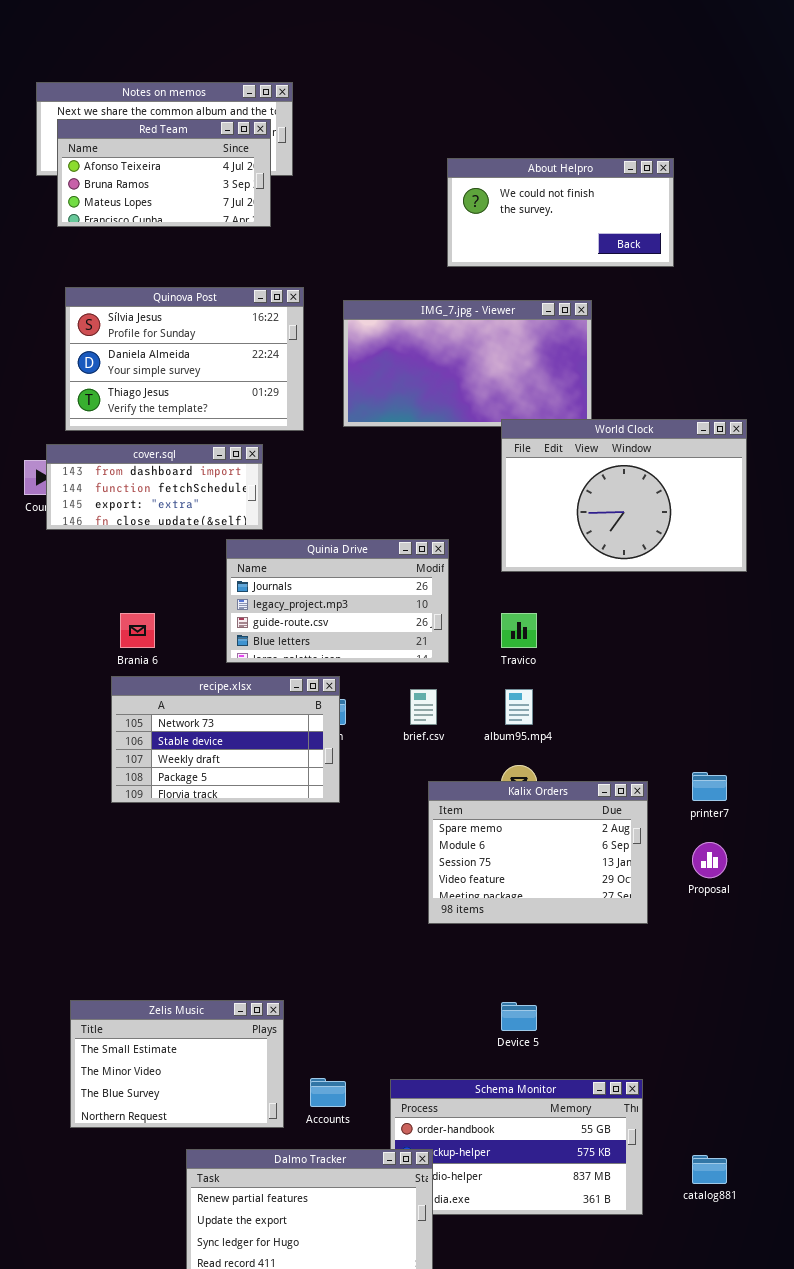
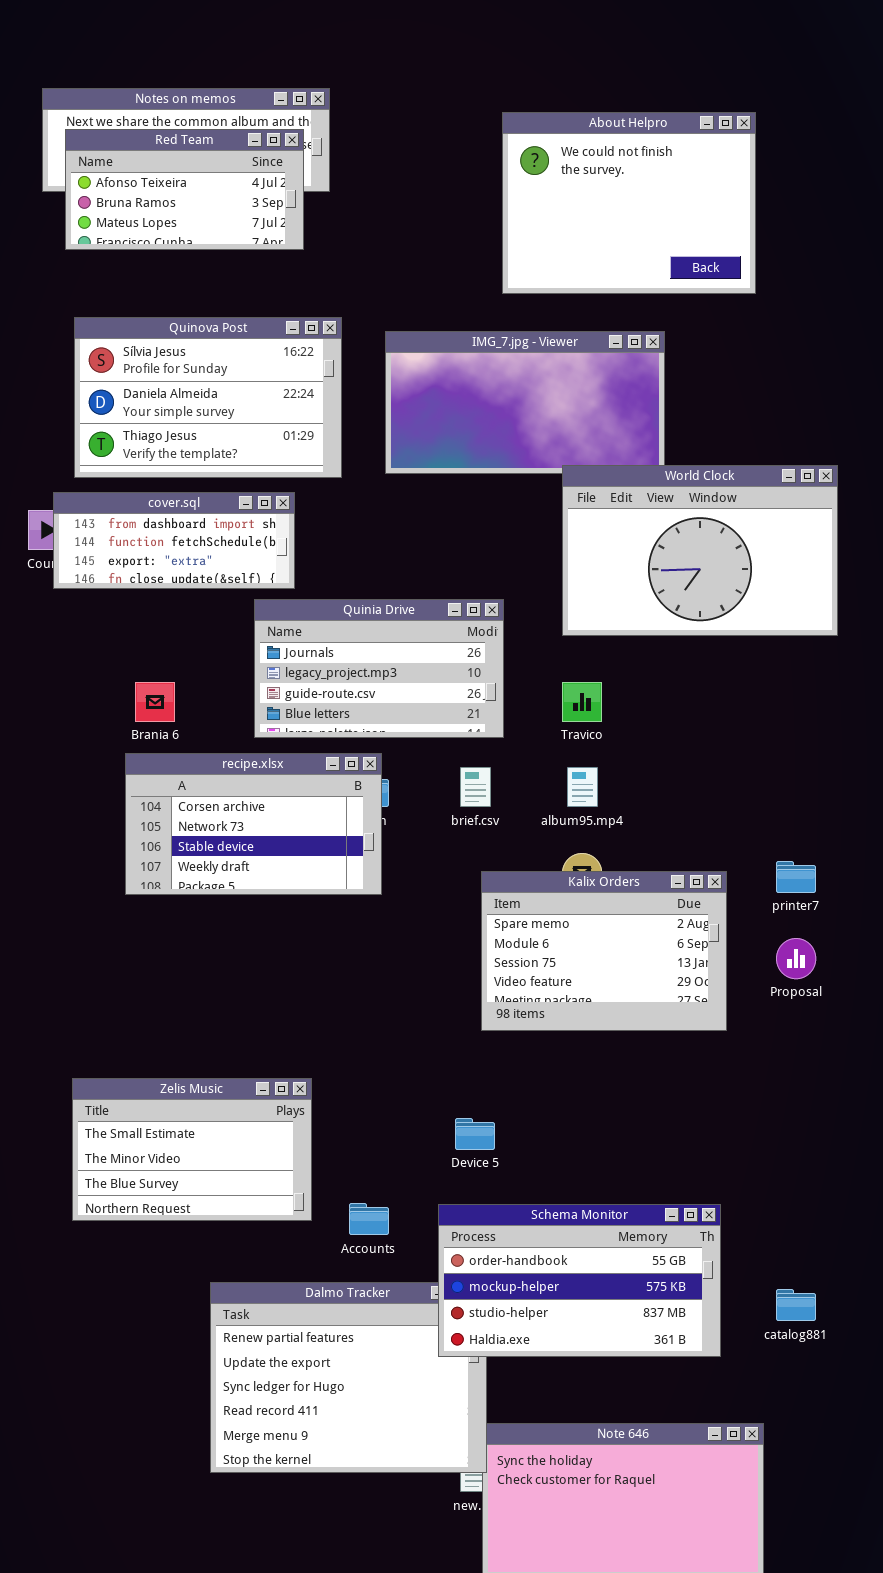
About Helpro: [447,158,674,267] -> [502,112,756,294], resized
recipe.xlsx: [111,676,340,803] -> [125,753,382,895], scrolled up 1 row
Zelis Music: [70,1000,284,1128] -> [72,1078,312,1221], moved
Device 5: [501,1002,537,1031] -> [455,1118,495,1150], moved
Schema Monitor: [390,1079,643,1215] -> [438,1204,721,1357], raised

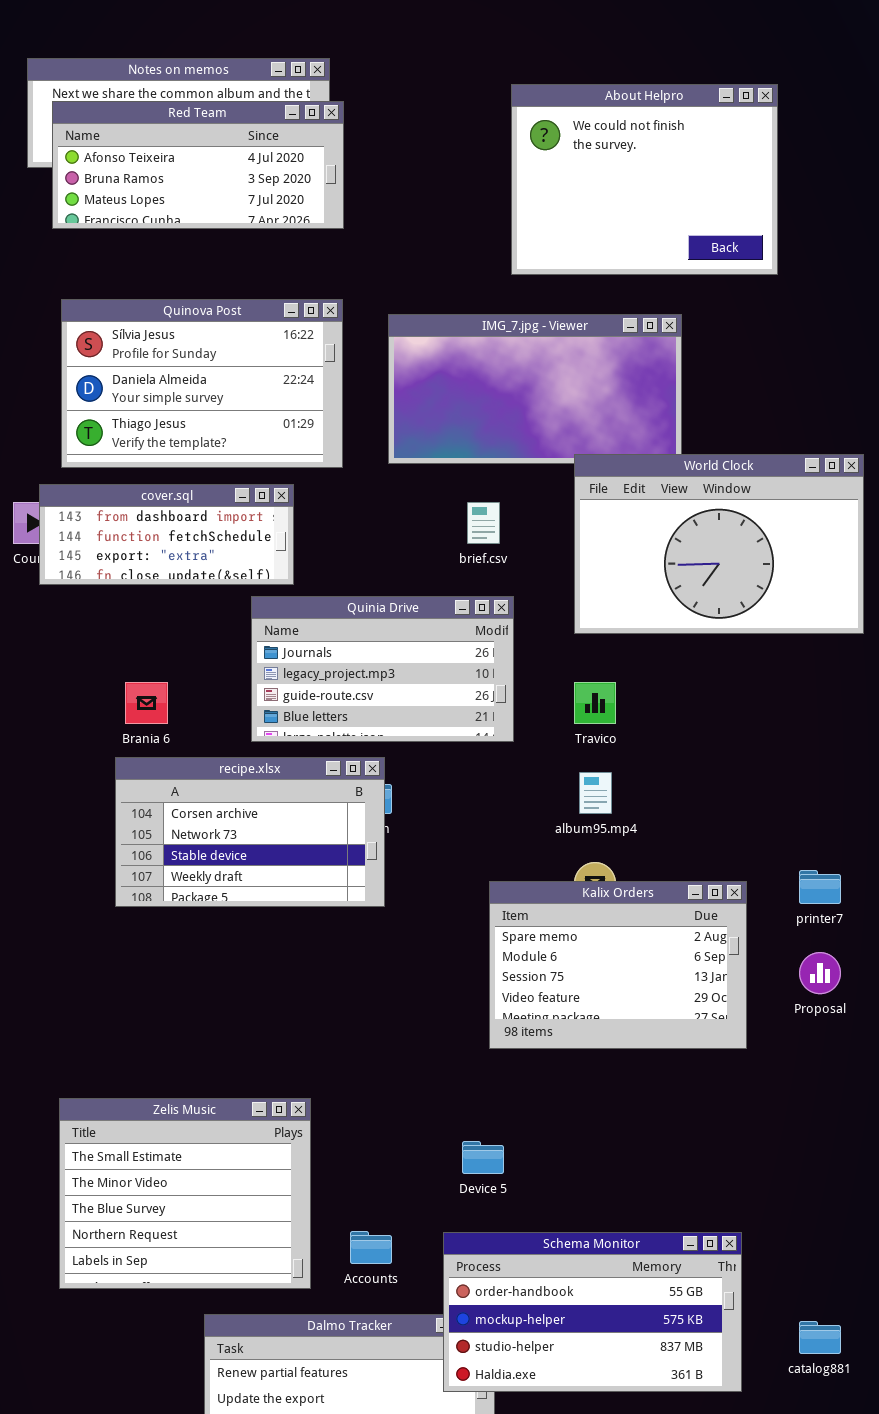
Red Team: [65,129,304,250] -> [52,101,344,229], resized
brief.csv: [460,767,491,807] -> [467,502,500,544], moved
Zelis Music: [72,1078,312,1221] -> [59,1098,311,1289], resized

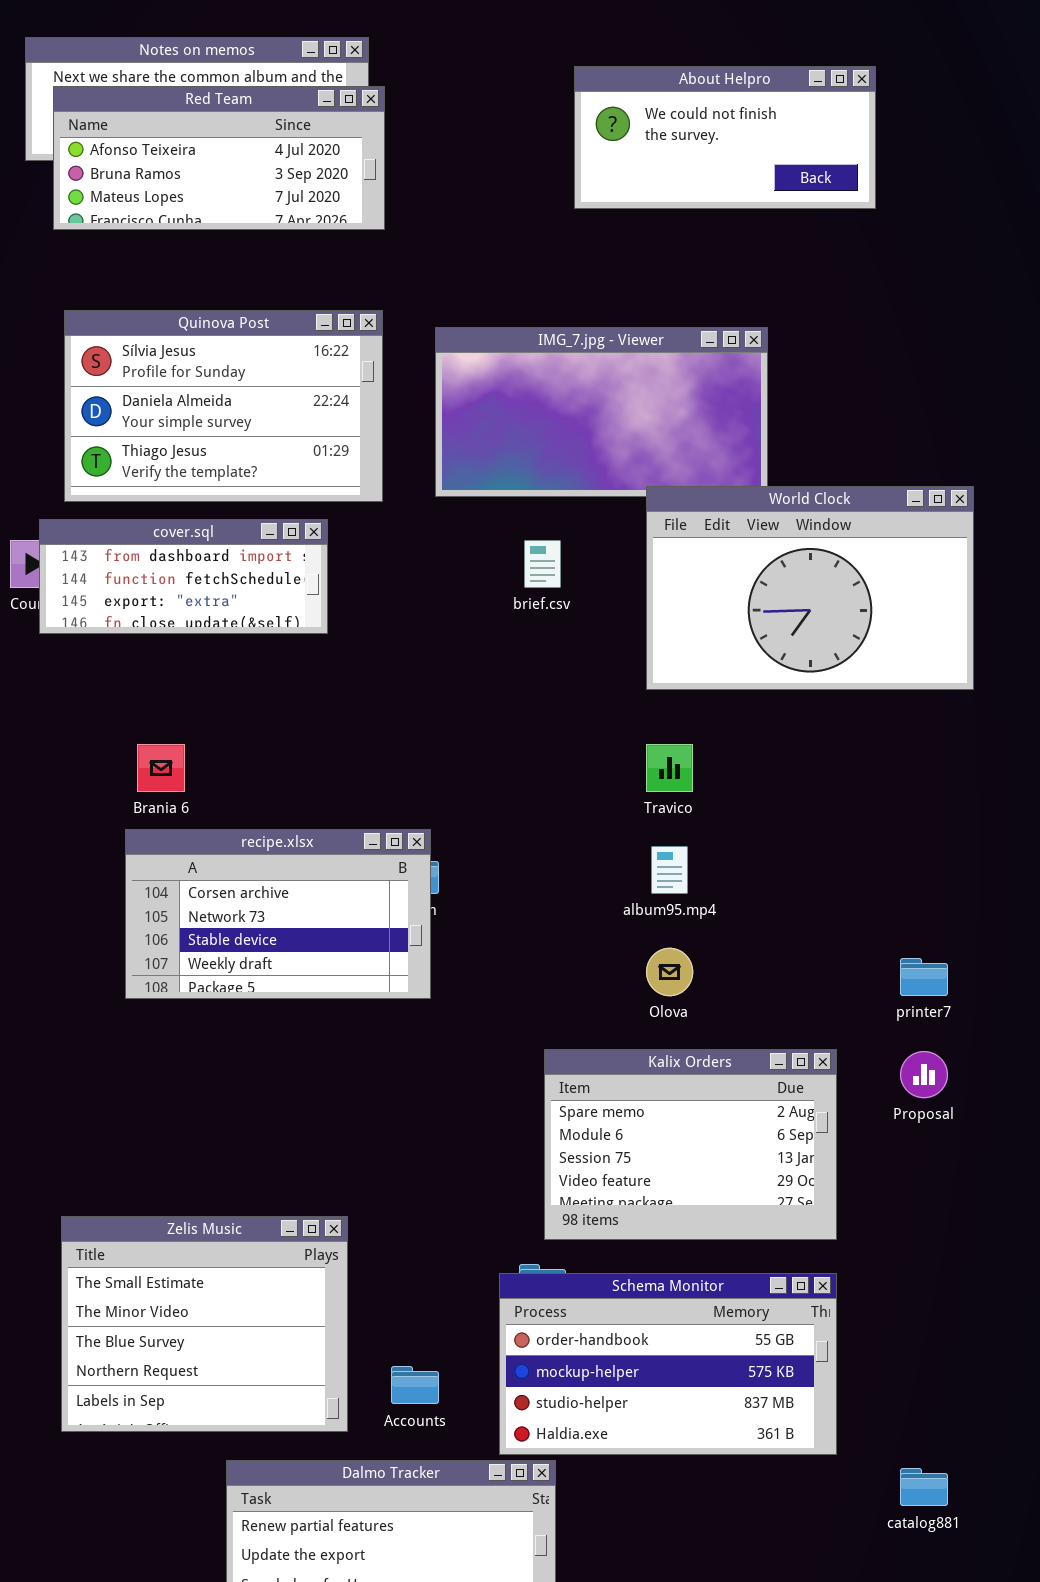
About Helpro: [511,84,778,275] -> [574,66,876,209], resized
Quinia Drive: [251,596,514,742] -> none, closed
Kalix Orders: [489,881,747,1049] -> [544,1049,837,1240], moved
Schema Monitor: [443,1232,742,1392] -> [499,1273,837,1455], moved

